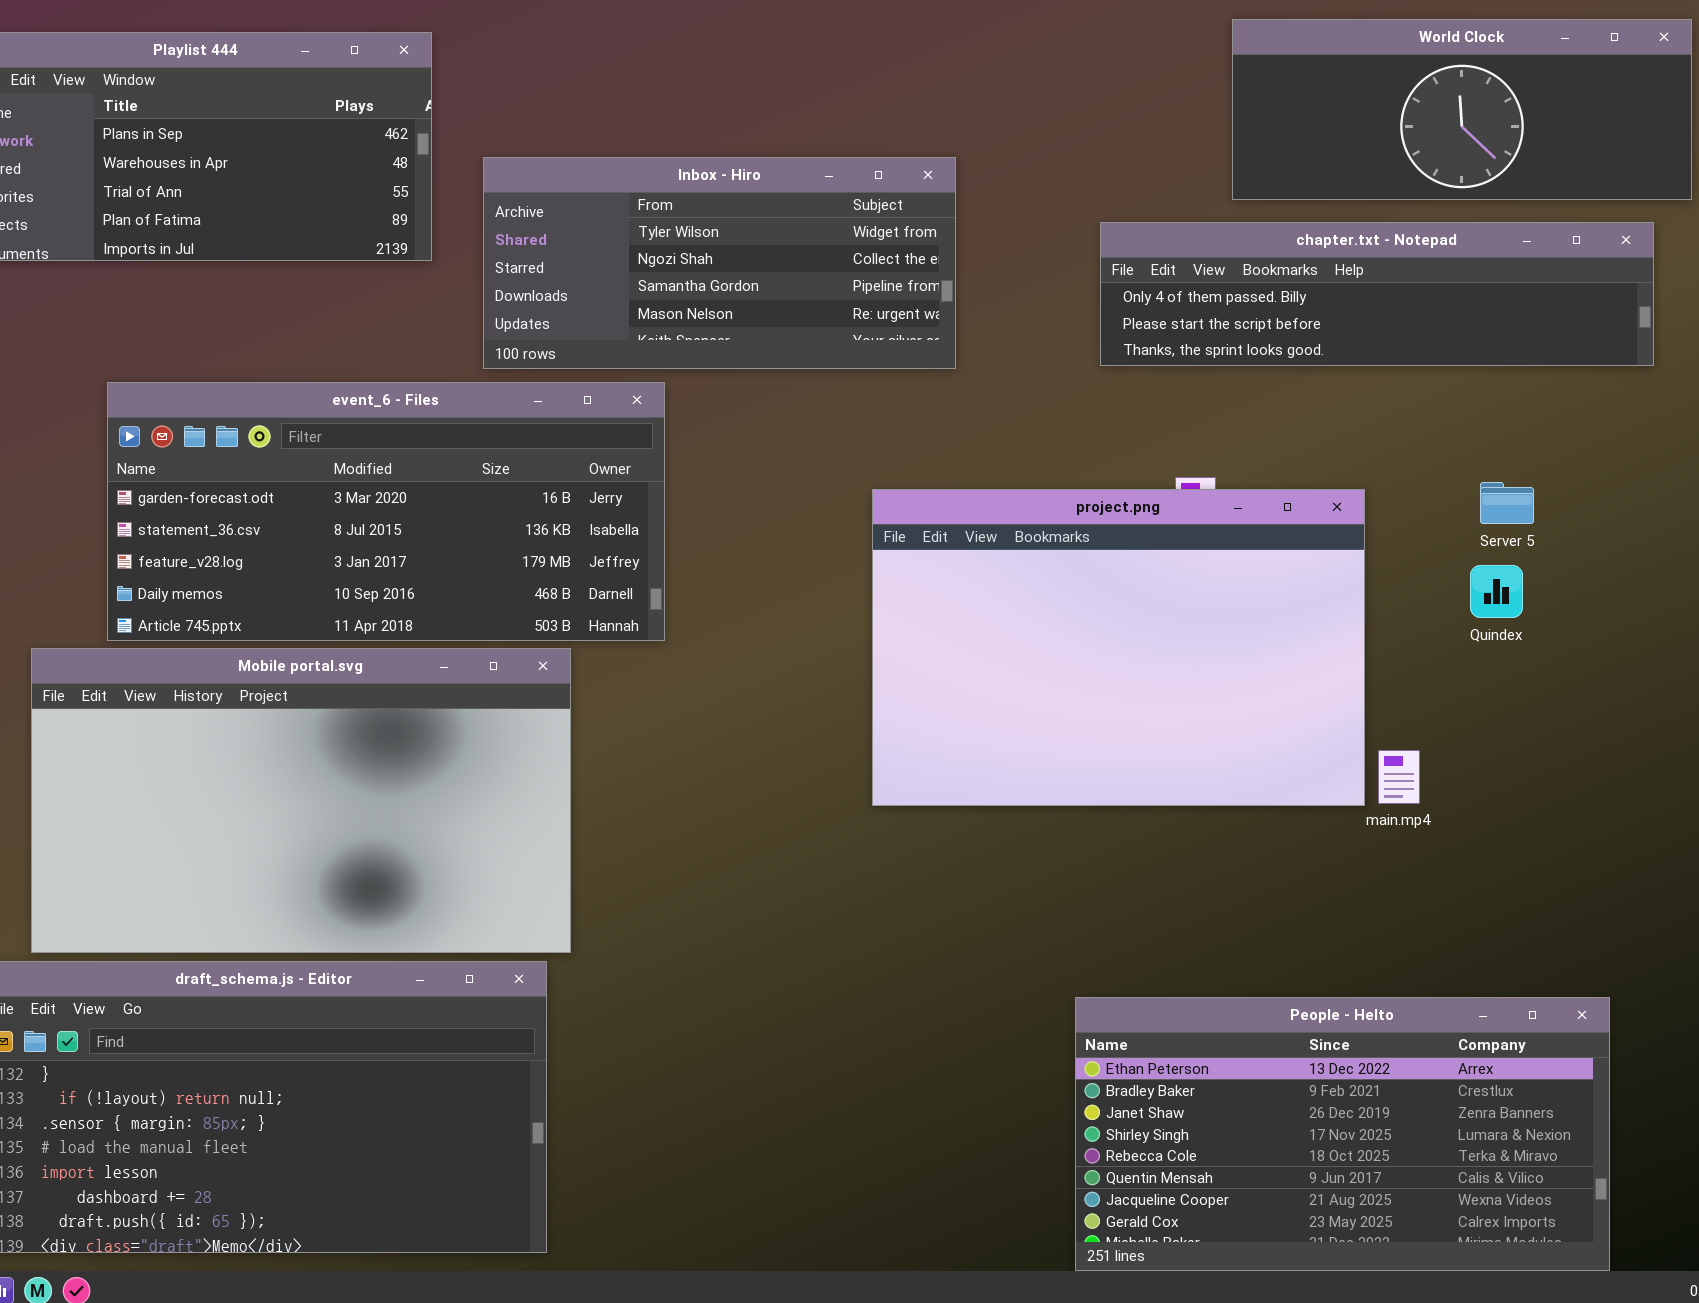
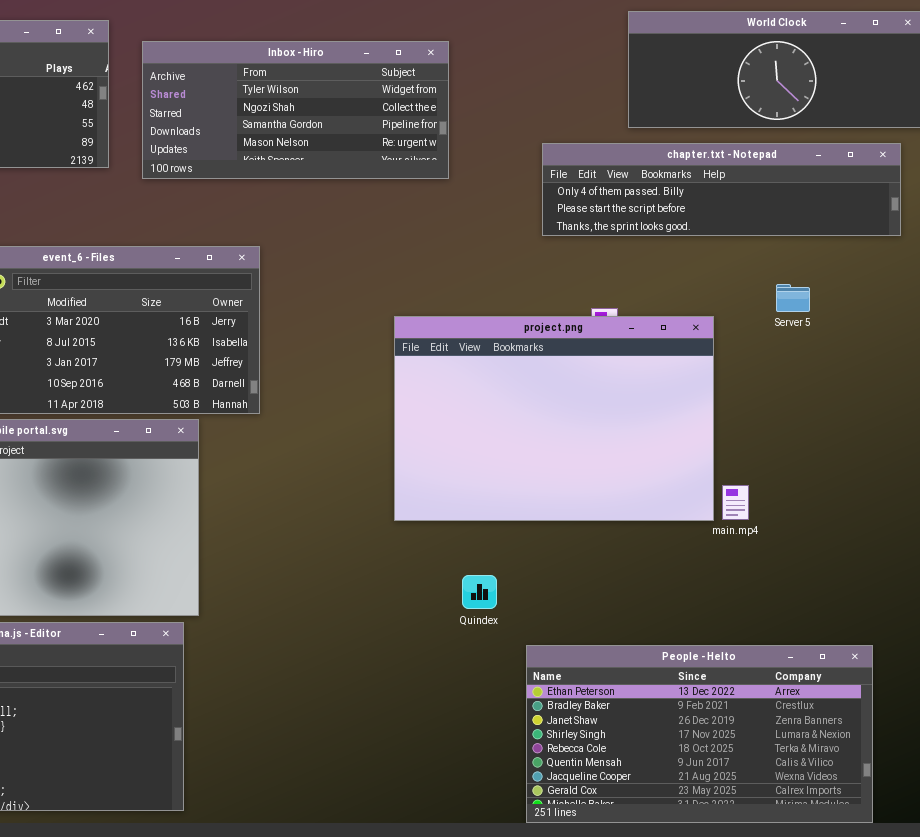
Inbox - Hiro: [483,157,956,369] -> [142,41,449,179], moved
Server 5: [1480,482,1534,524] -> [776,284,810,312], moved
Quindex: [1470,565,1523,618] -> [462,575,497,609], moved

